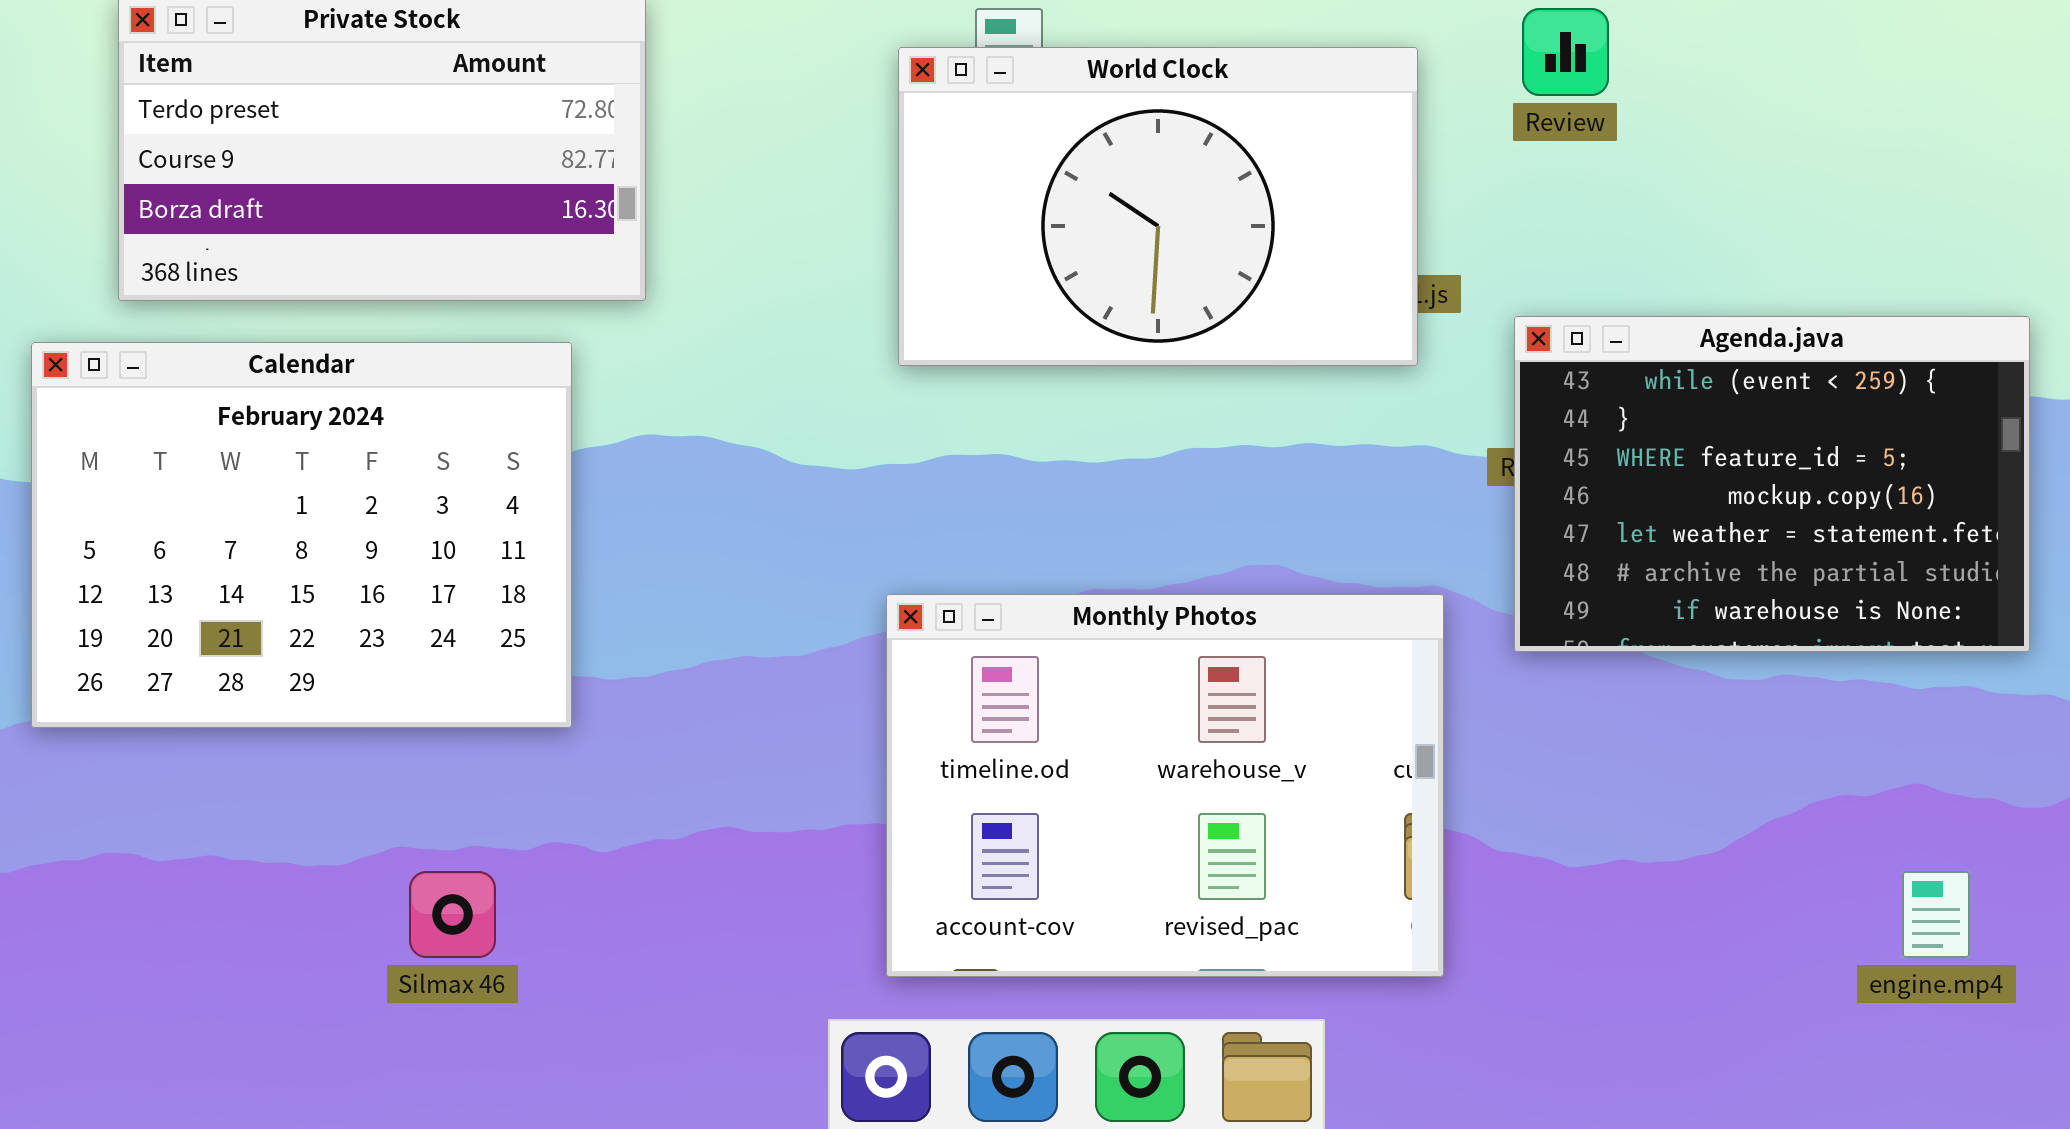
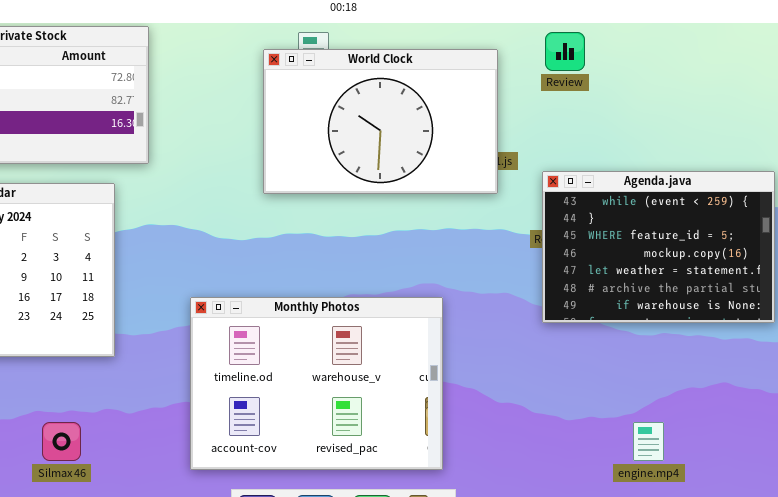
Monthly Photos: [886,594,1444,977] -> [190,297,443,470], moved
engine.mp4: [1902,871,1970,958] -> [633,422,664,461], moved

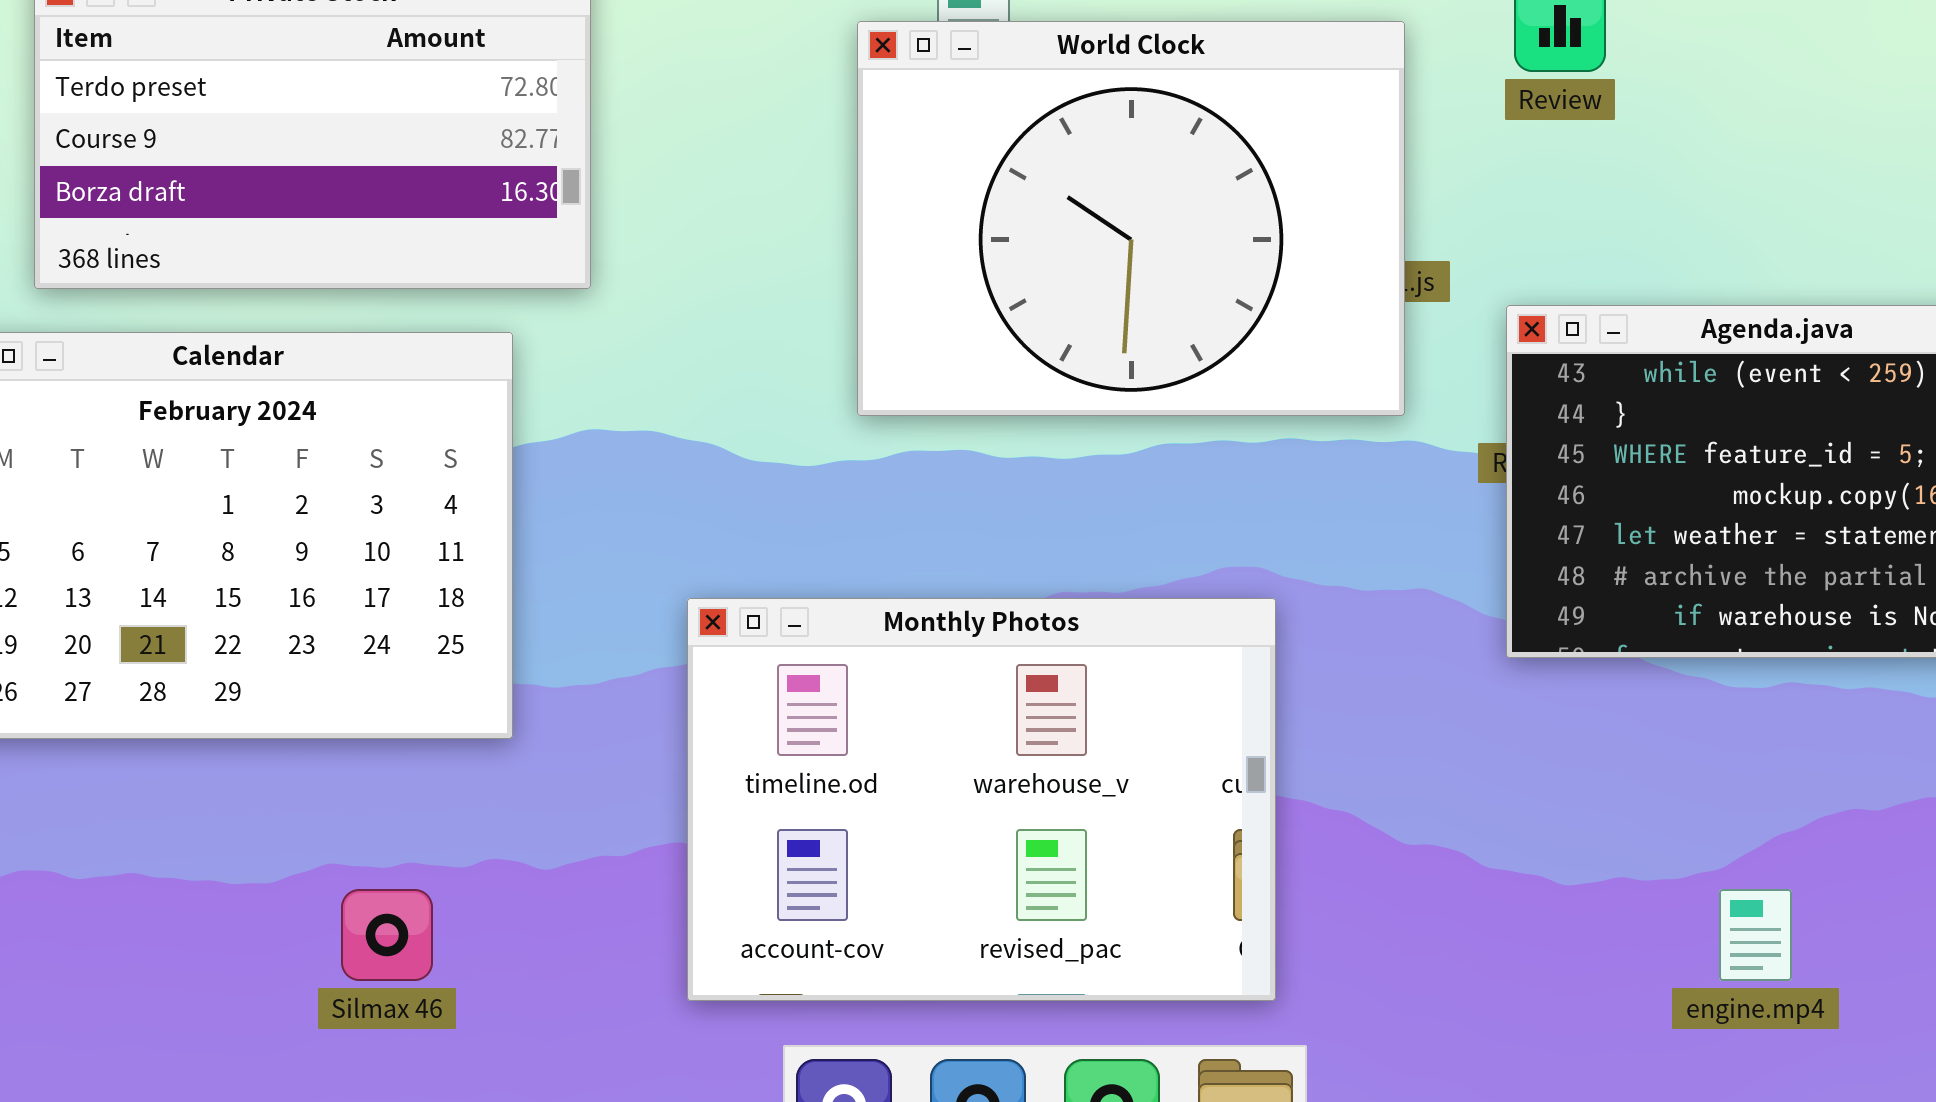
World Clock: [263,49,498,194] -> [857,21,1405,416], resized

